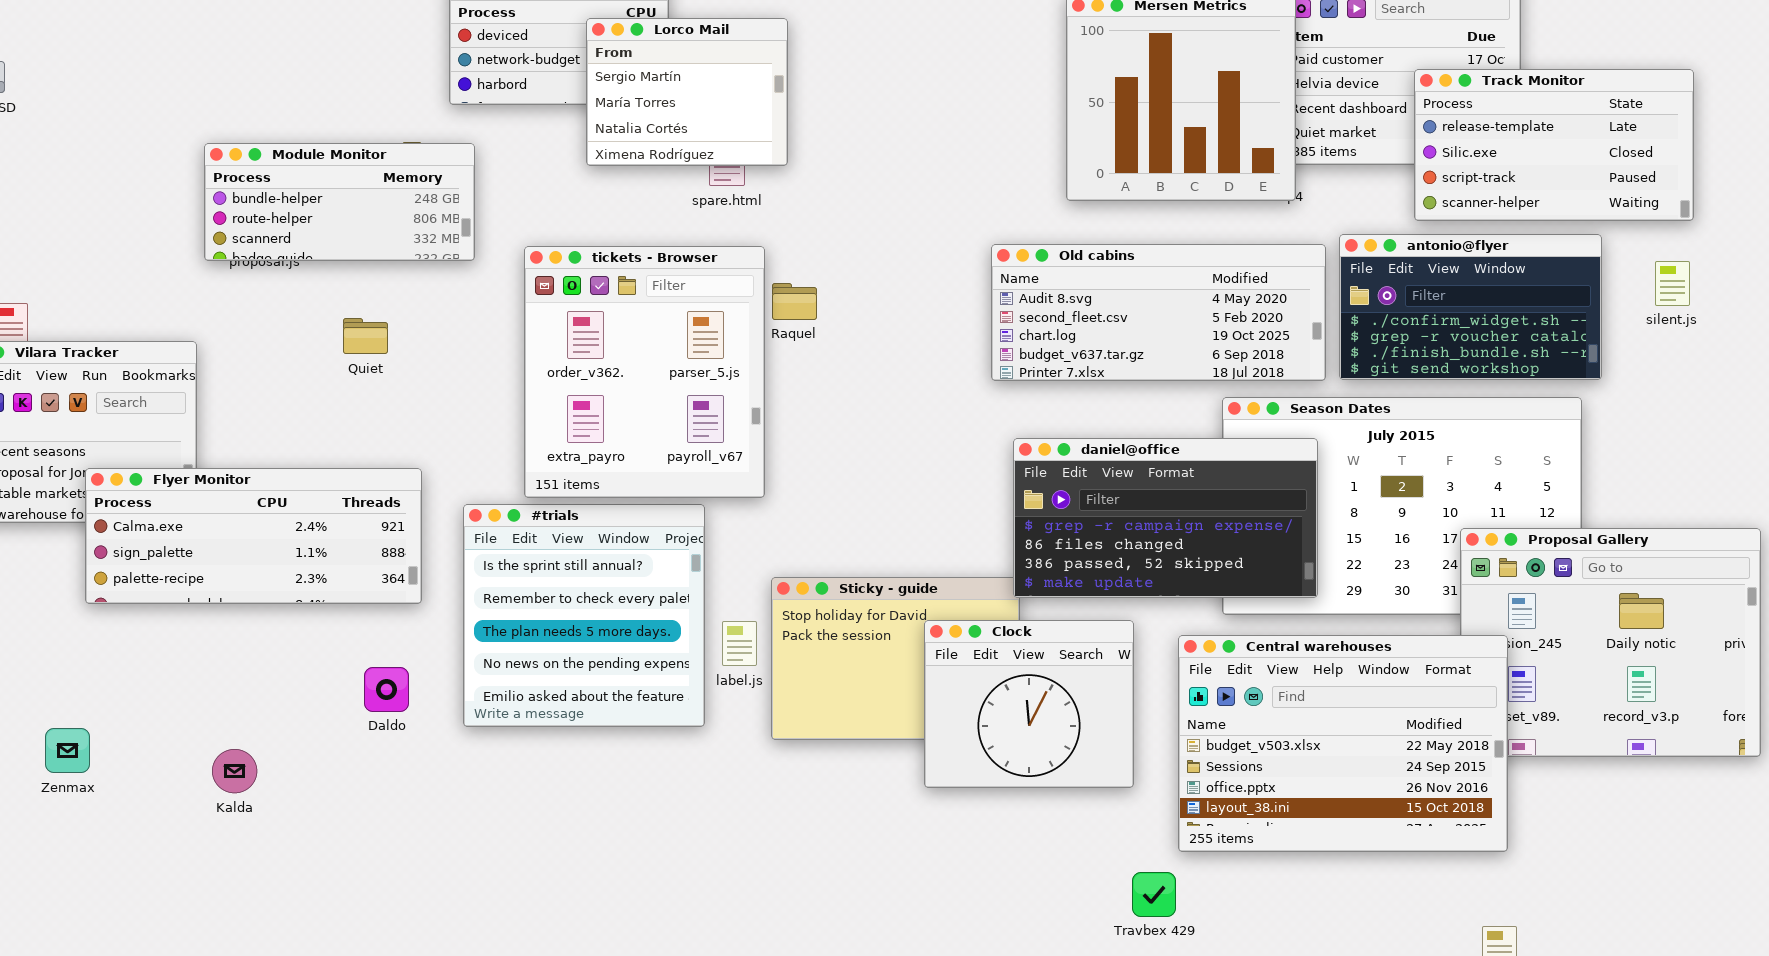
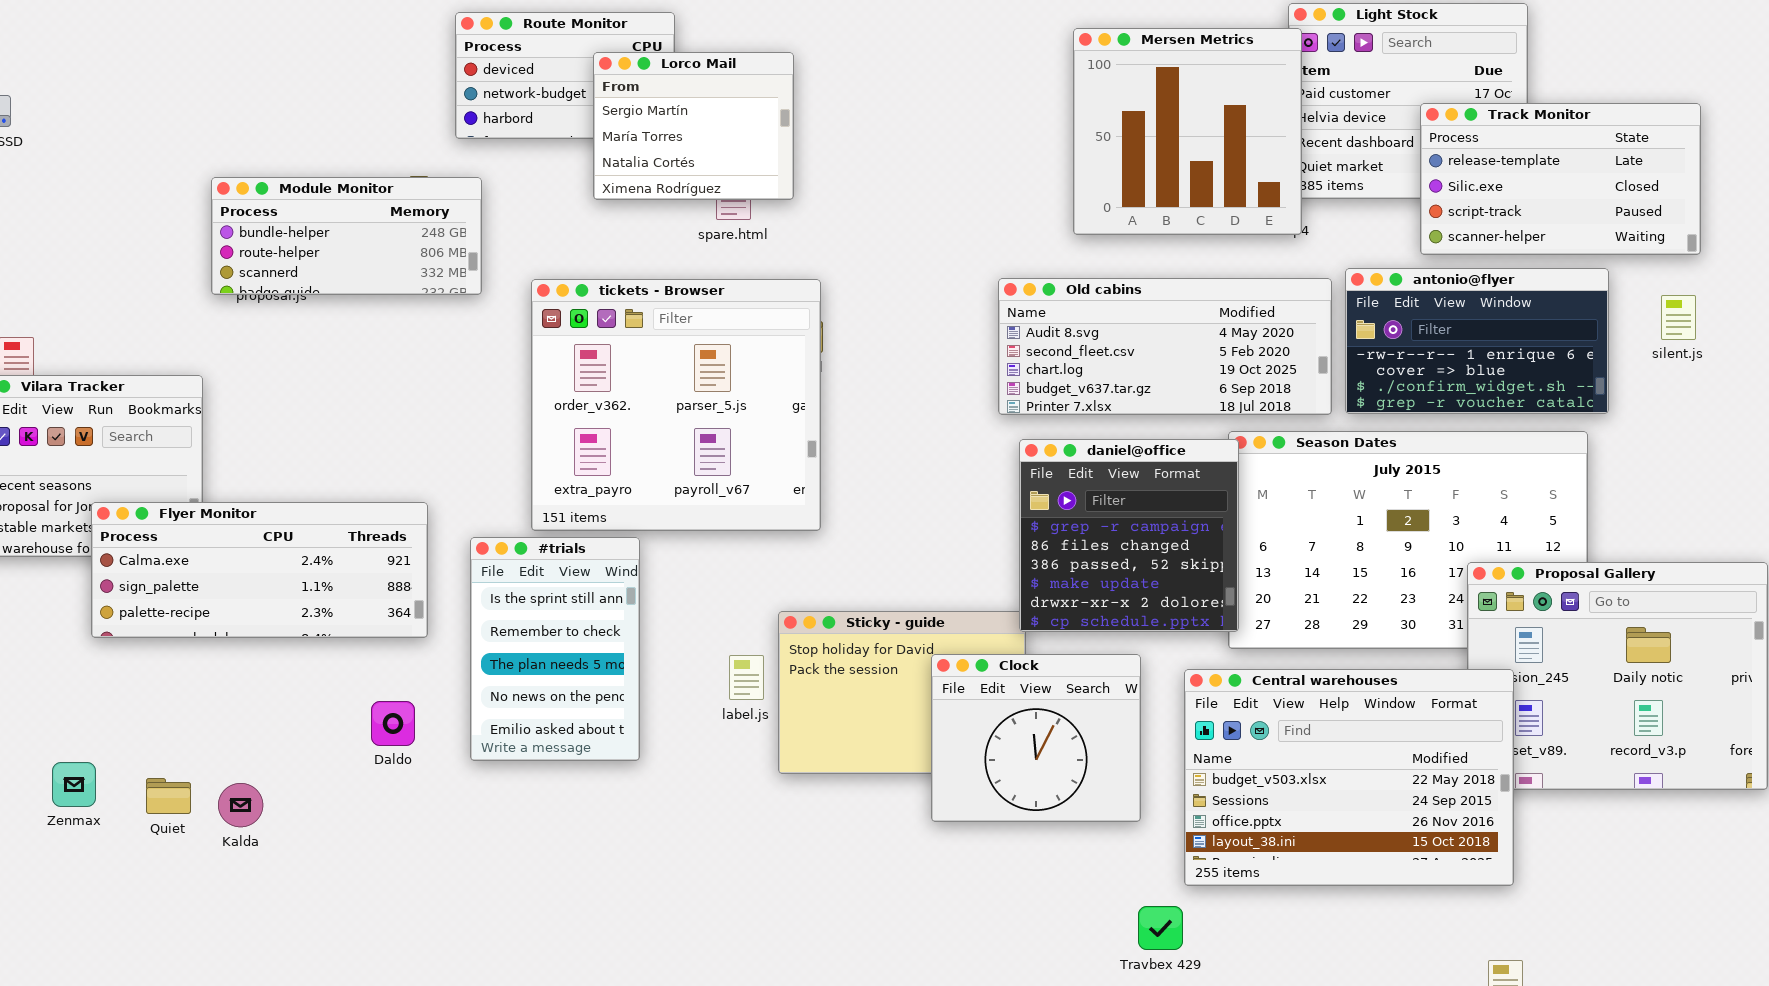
antonio@flyer: [1339,234,1602,380] -> [1345,268,1609,414], scrolled up 2 rows
tickets - Browser: [524,246,765,498] -> [531,279,821,531], resized
Quiet: [343,318,388,354] -> [146,778,191,814], moved
daniel@office: [1013,438,1318,598] -> [1019,439,1239,632], resized
#trials: [463,504,705,727] -> [470,537,640,761], resized

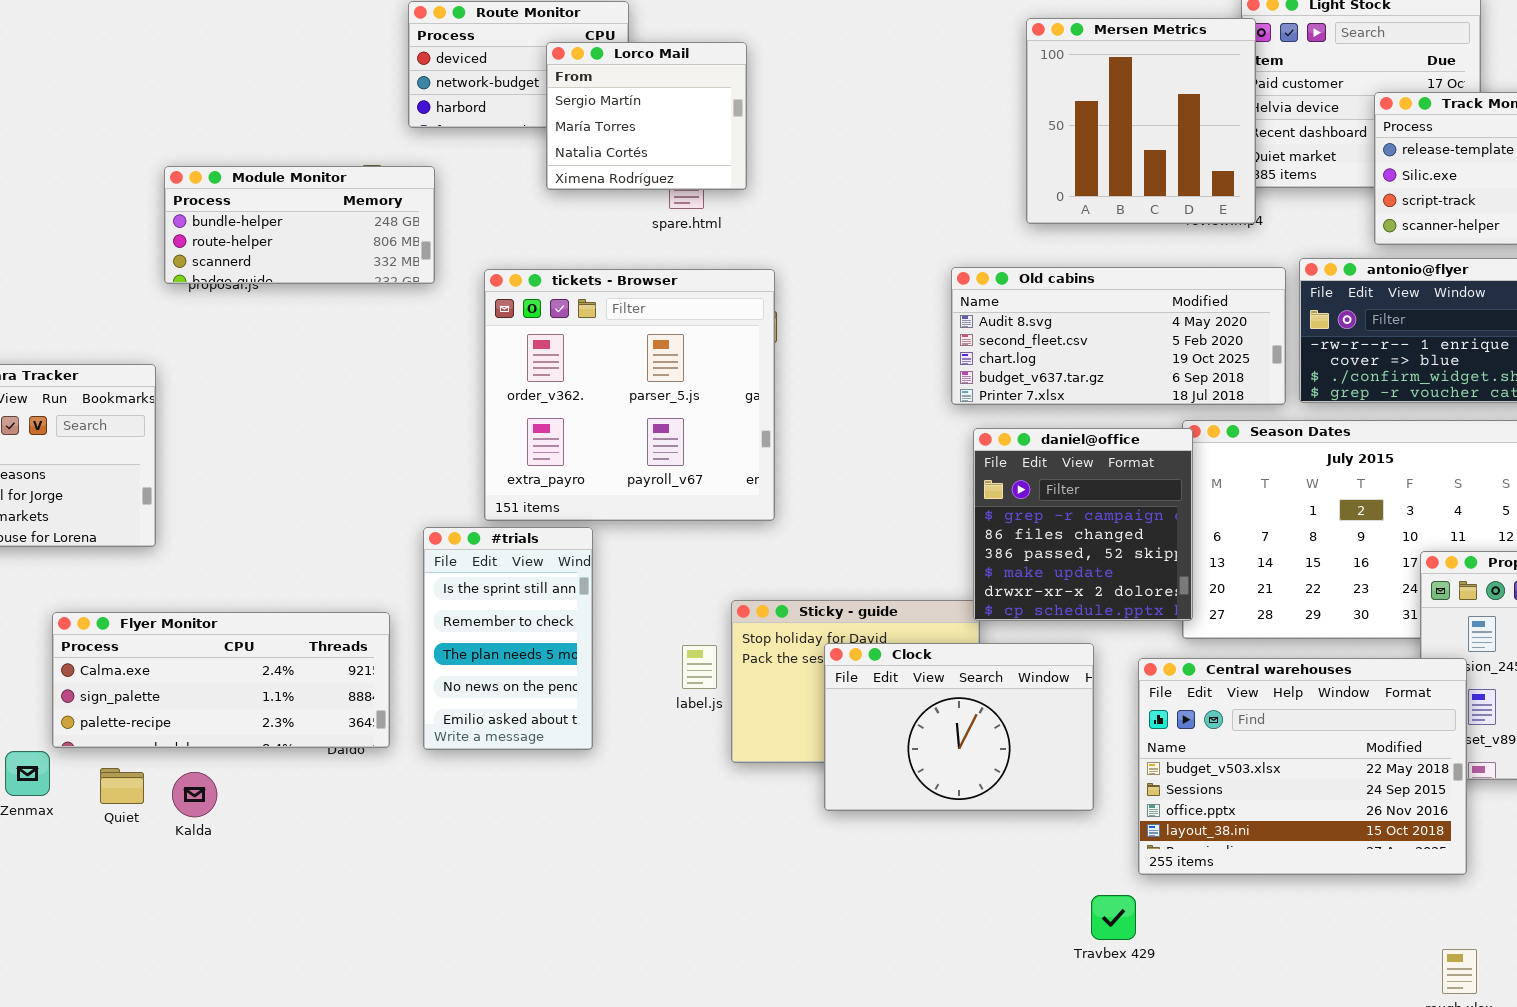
Flyer Monitor: [91,502,428,638] -> [52,612,390,748], moved
Clock: [931,654,1141,822] -> [824,643,1094,811], resized

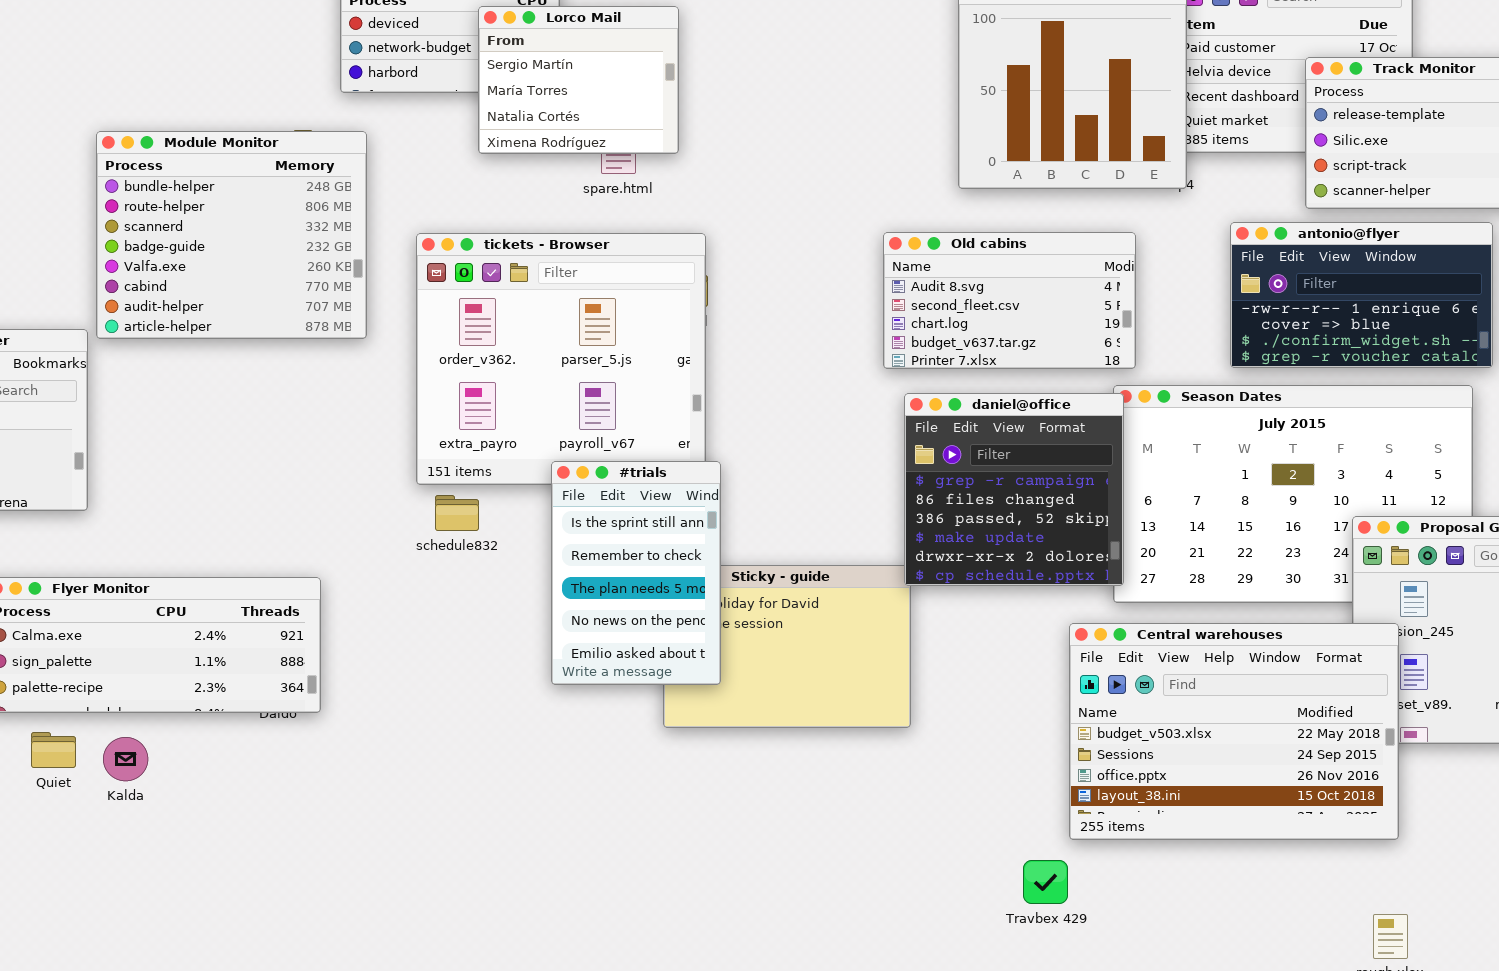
Module Monitor: [164,166,435,284] -> [96,131,367,339], resized
Old cabins: [951,267,1286,405] -> [883,232,1136,369], resized
#trials: [423,527,593,750] -> [551,461,721,685], moved
Clock: [824,643,1094,811] -> none, closed

